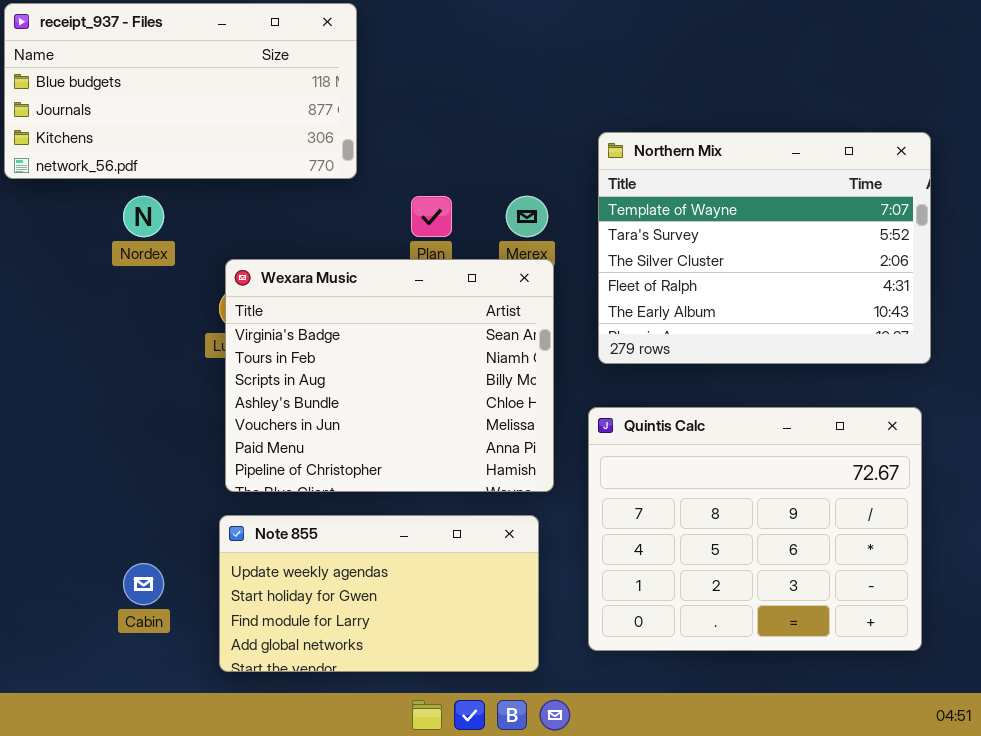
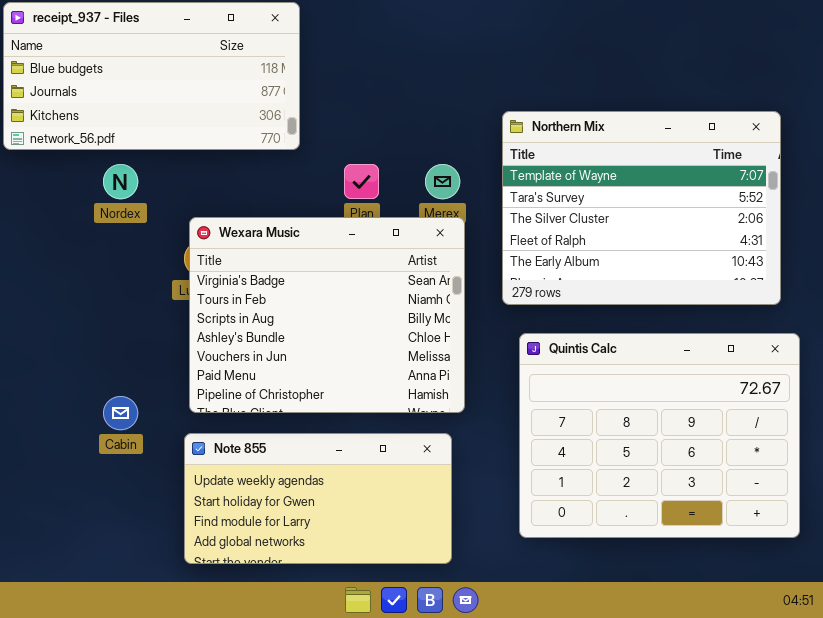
Quintis Calc: [588,407,922,651] -> [519,333,800,538], moved
Cabin: [123,563,164,605] -> [103,396,138,430], moved

